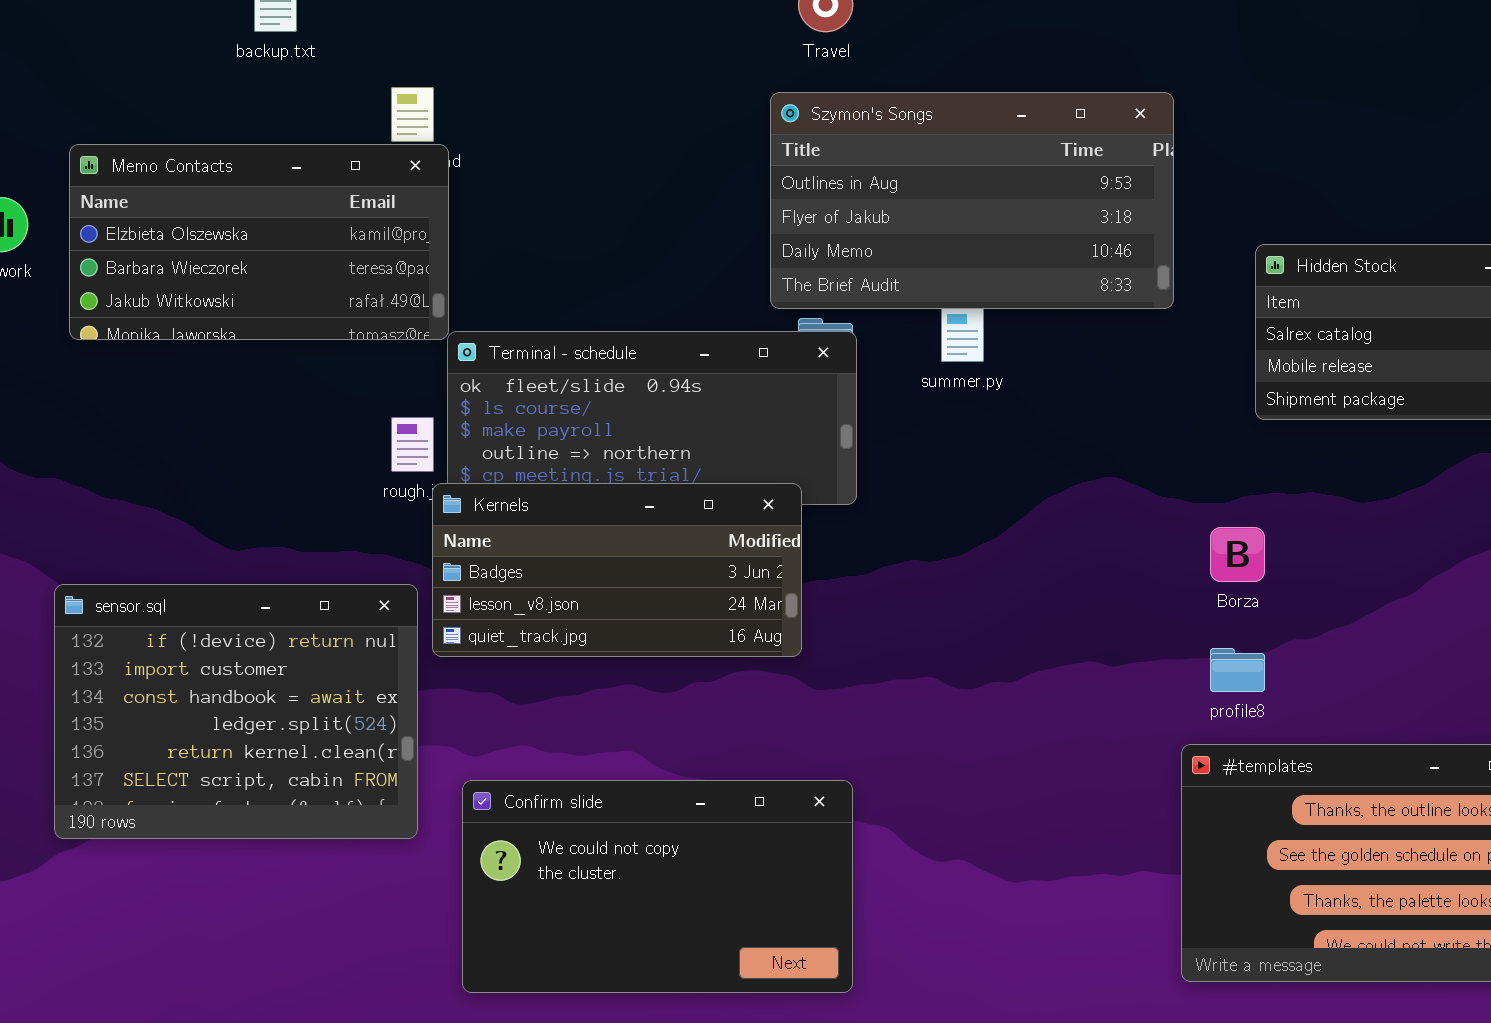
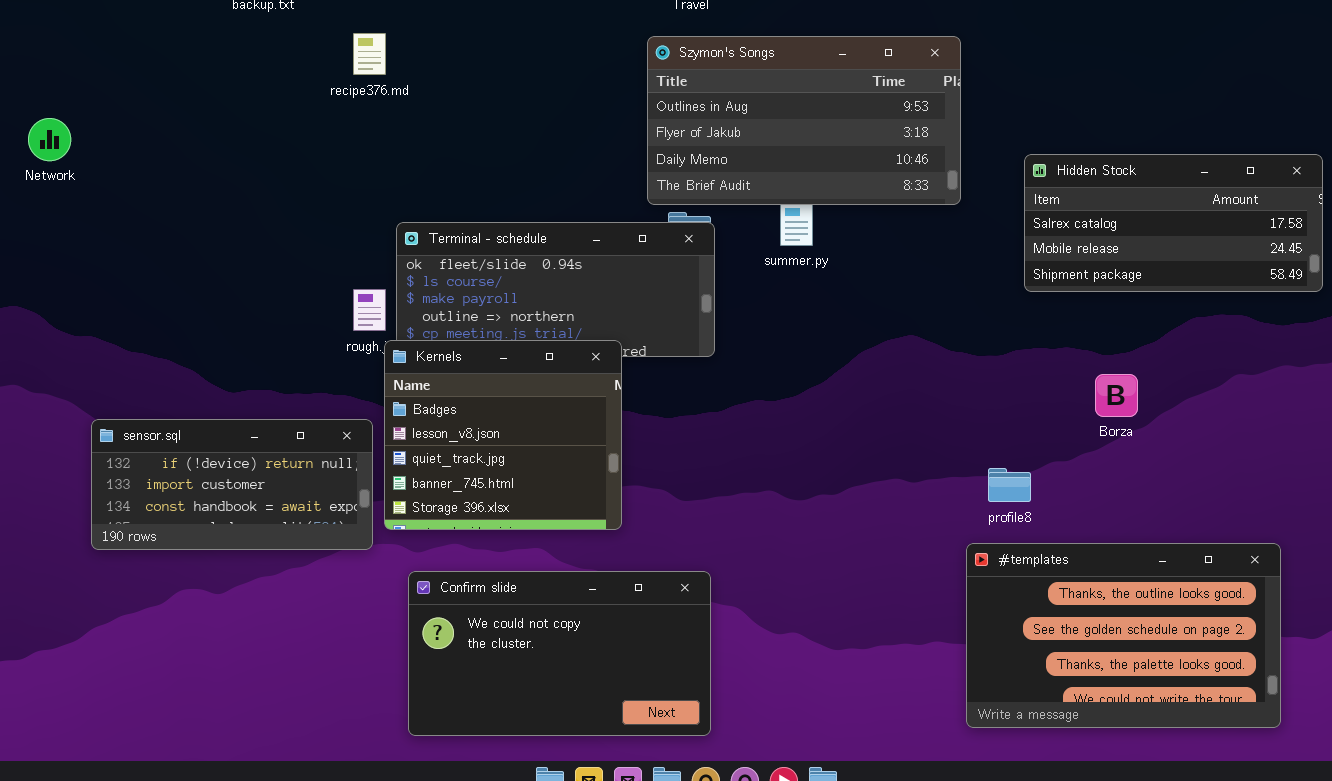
Memo Contacts: [69,144,449,340] -> none, closed
Kernels: [432,483,802,657] -> [384,340,622,530], resized
Borza: [1210,527,1265,582] -> [1095,374,1138,417], moved
sensor.sql: [54,584,418,839] -> [91,419,373,550], resized

